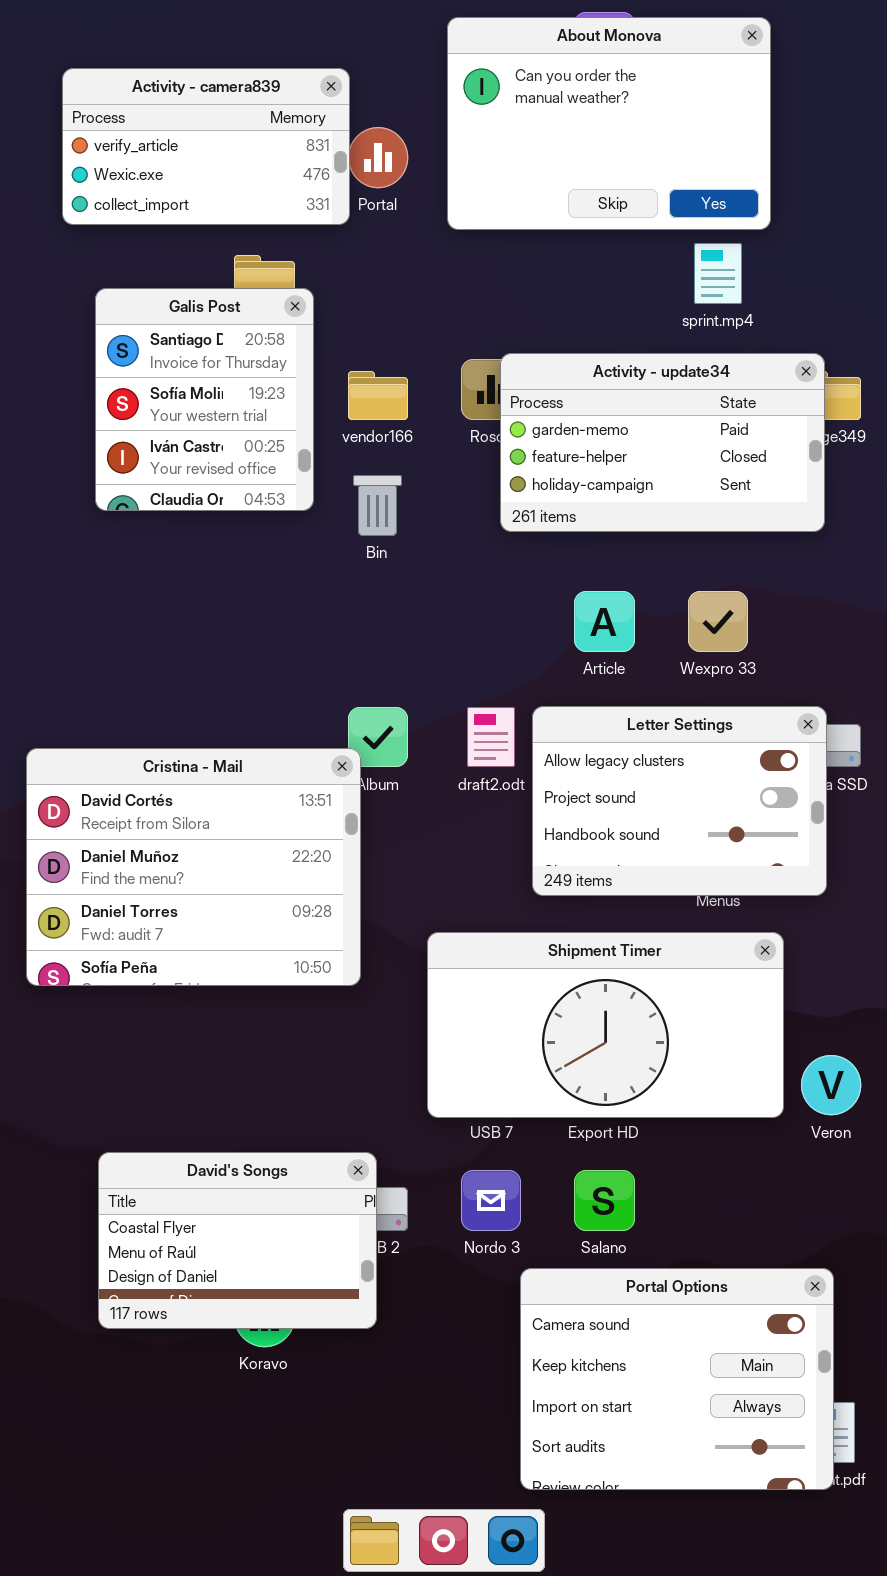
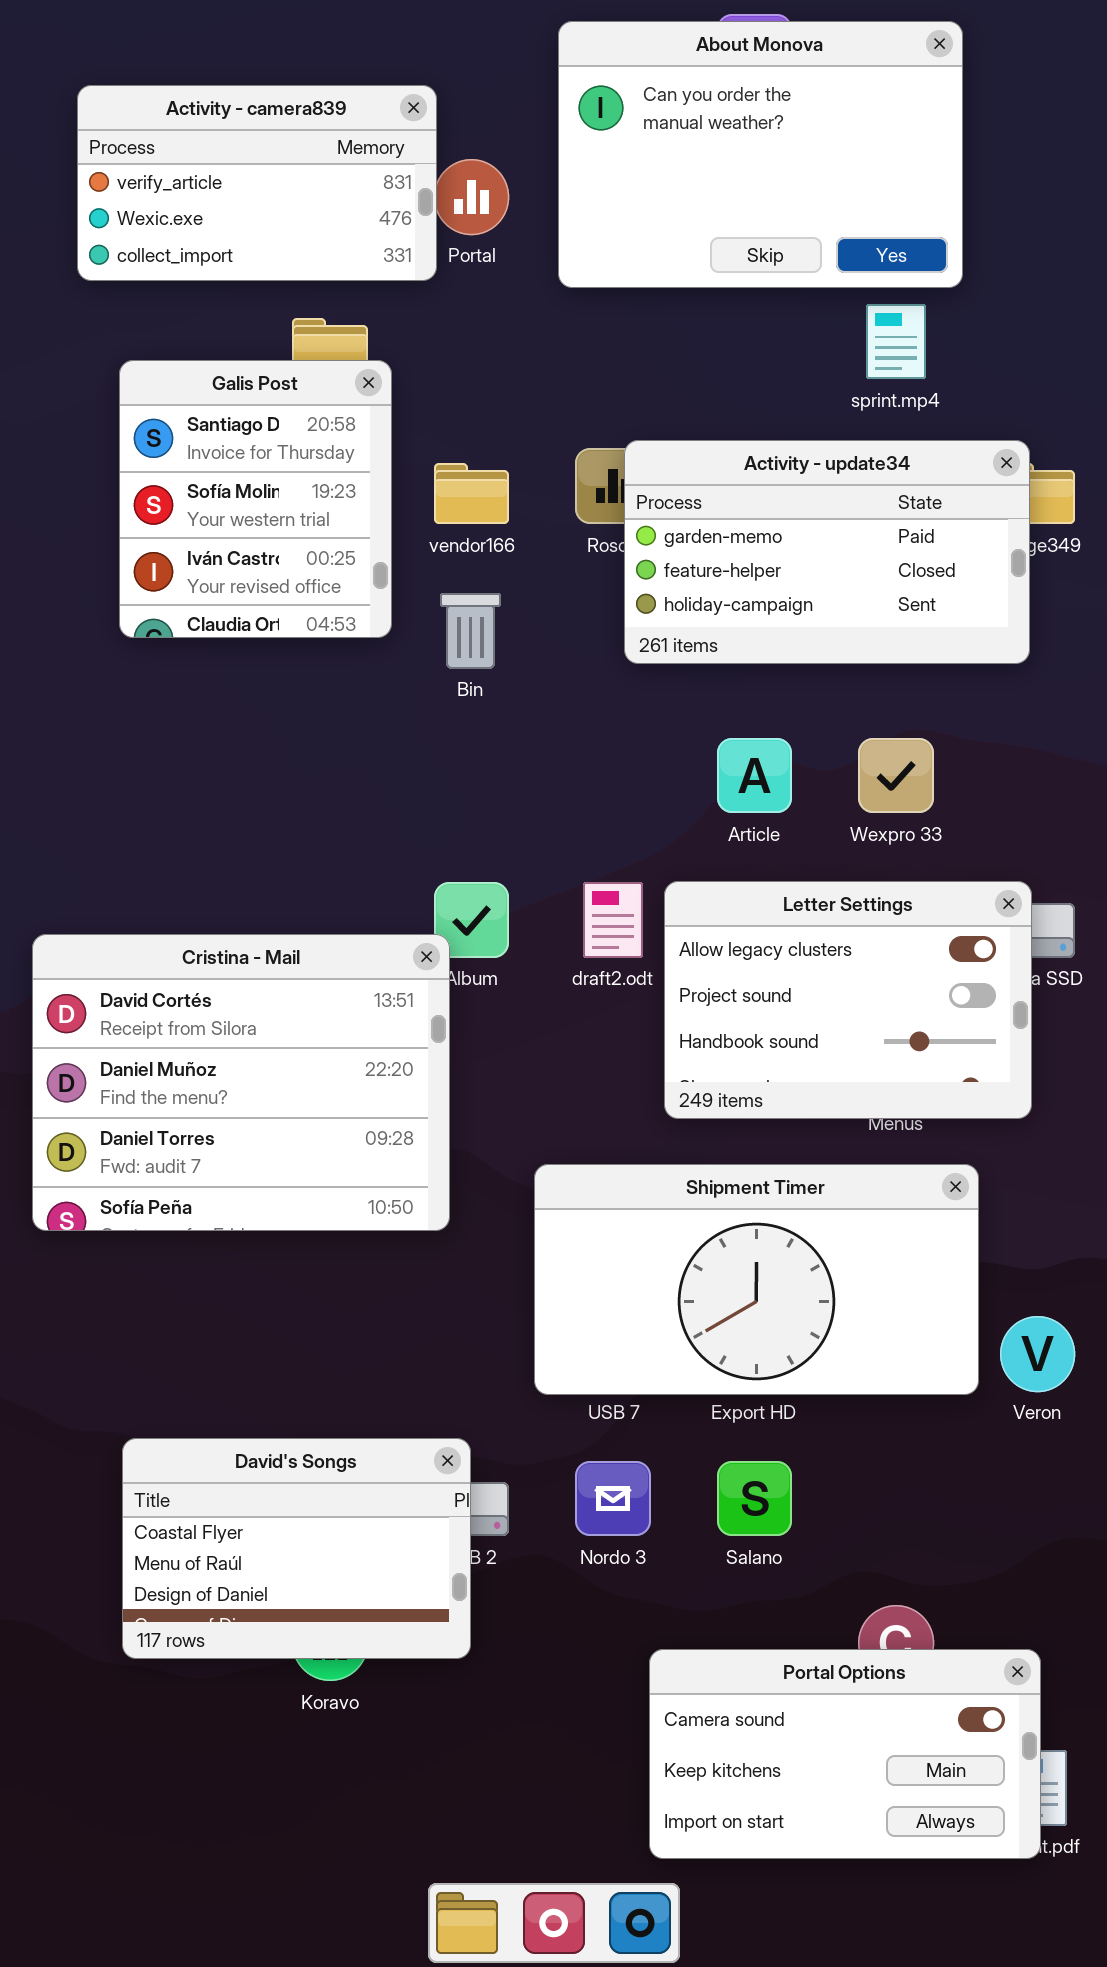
Portal Options: [520,1268,834,1490] -> [649,1649,1041,1859], resized

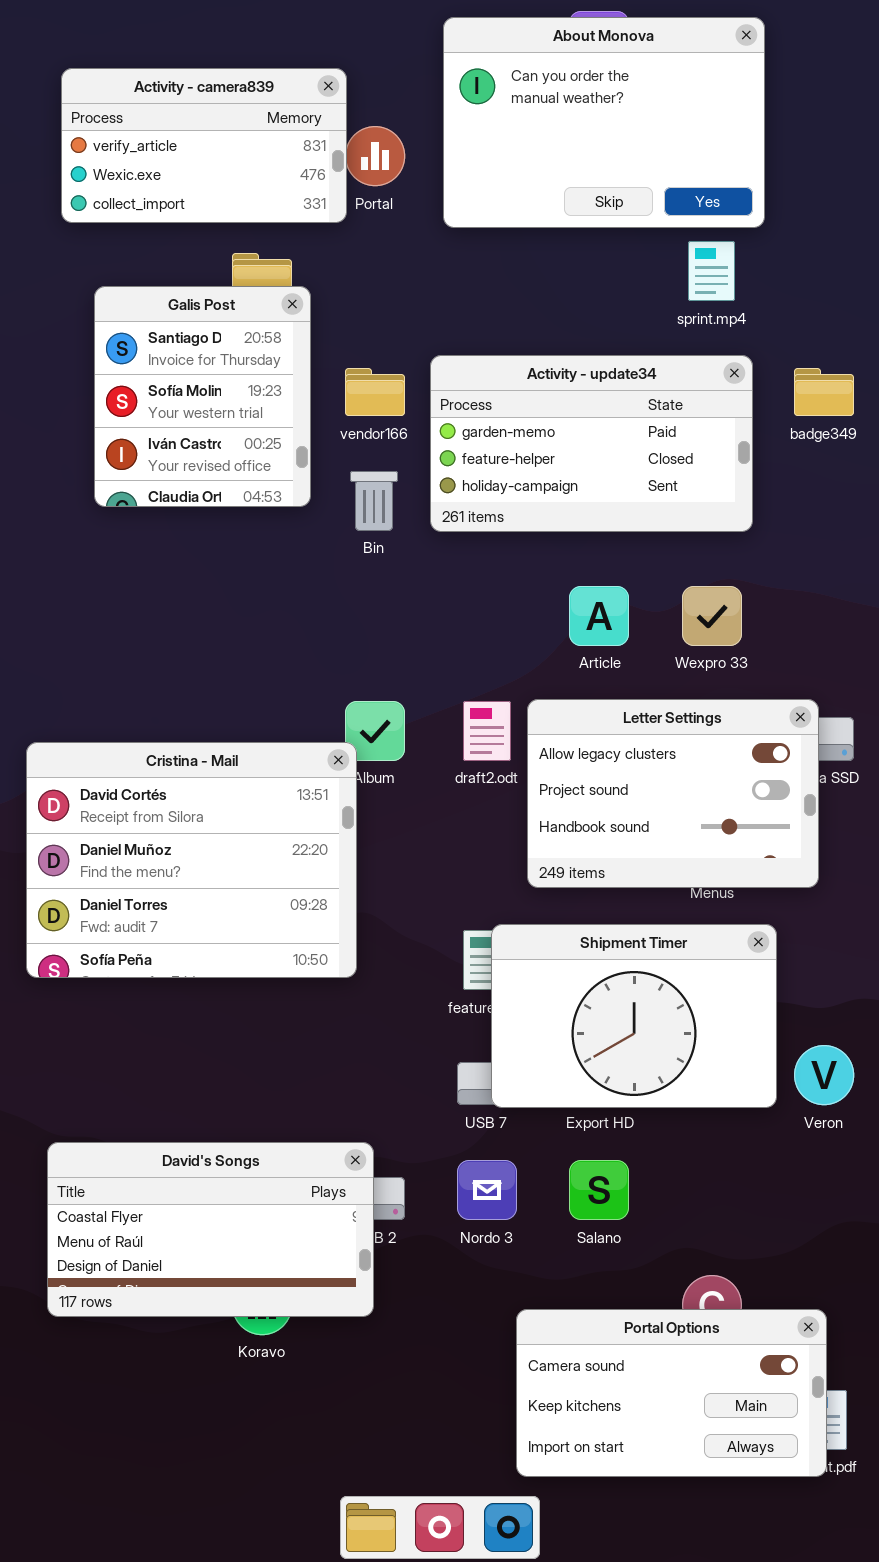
Activity - update34: [624,440,1030,664] -> [430,355,753,532], moved
Shipment Timer: [534,1164,979,1395] -> [491,924,777,1108], resized
David's Songs: [122,1438,471,1659] -> [47,1142,374,1317], resized

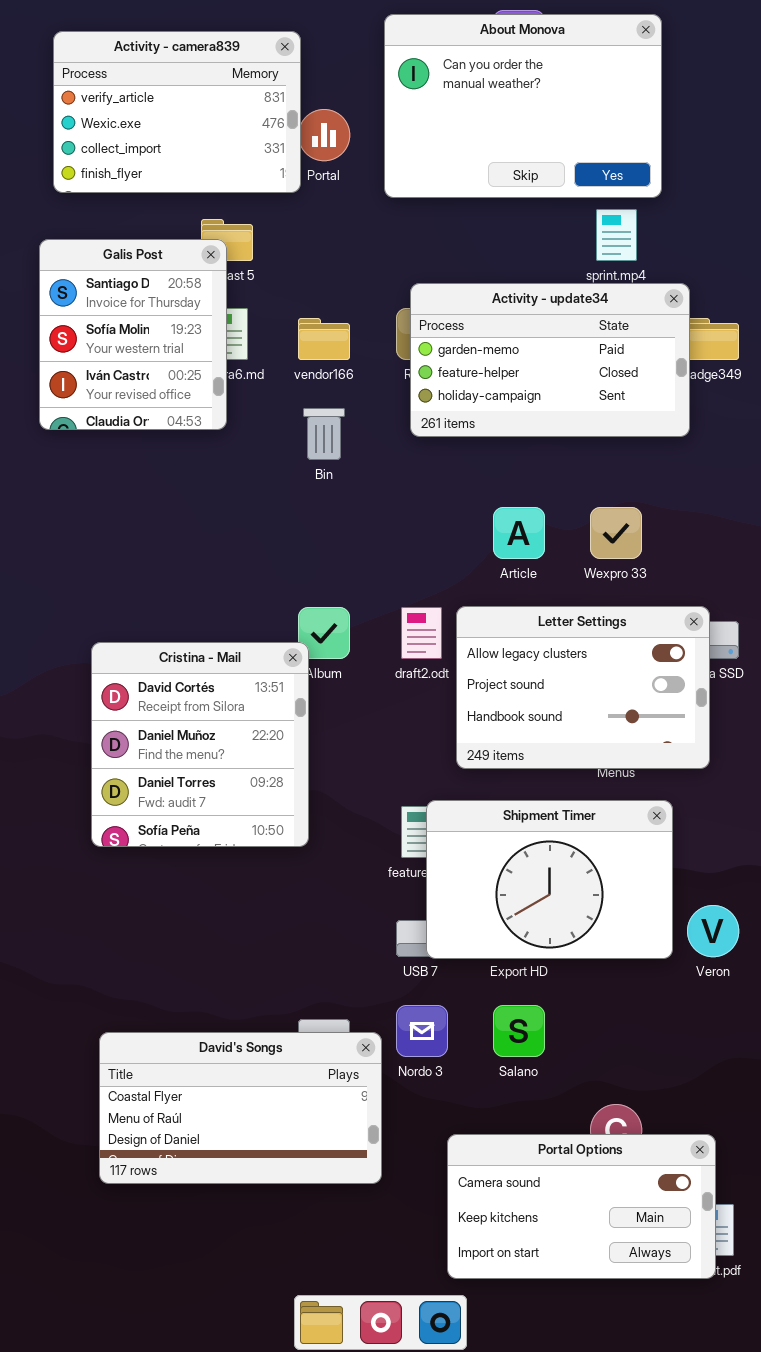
Activity - camera839: [61,68,347,223] -> [53,31,301,193], resized
Galis Post: [94,286,311,507] -> [39,239,227,430], moved
Activity - update34: [430,355,753,532] -> [410,283,690,437], moved
Cristina - Mail: [26,742,357,978] -> [91,642,309,847], resized
David's Songs: [47,1142,374,1317] -> [99,1032,382,1184], moved

